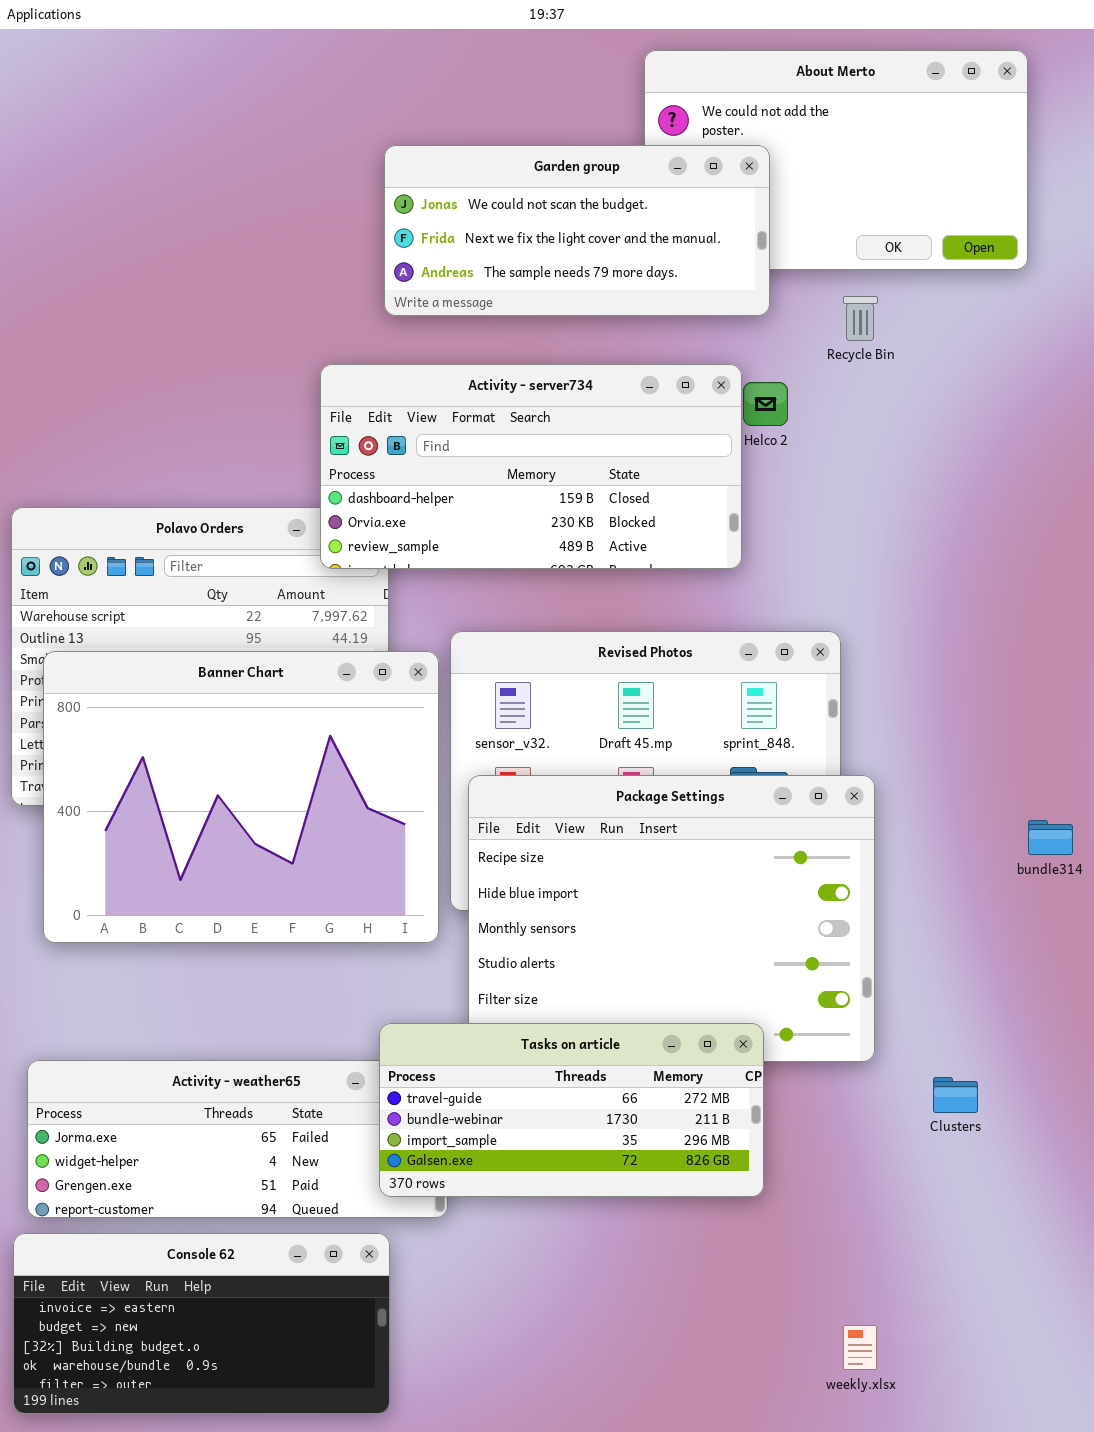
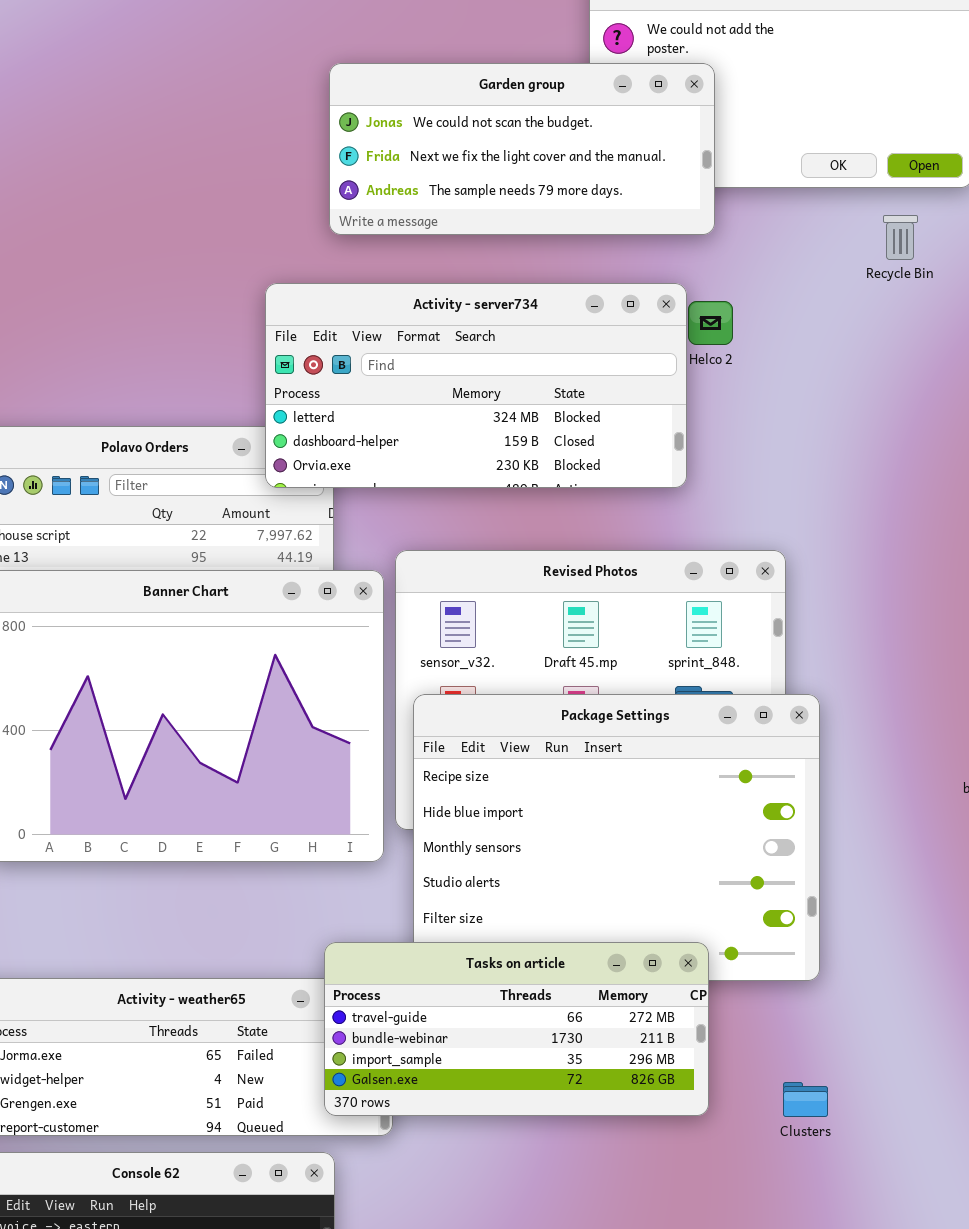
Recycle Bin: [843,296,878,341] -> [883,215,918,260], moved
Activity - server734: [320,364,742,569] -> [265,283,687,488], scrolled up 1 row
Clusters: [933,1077,978,1113] -> [783,1082,828,1117], moved

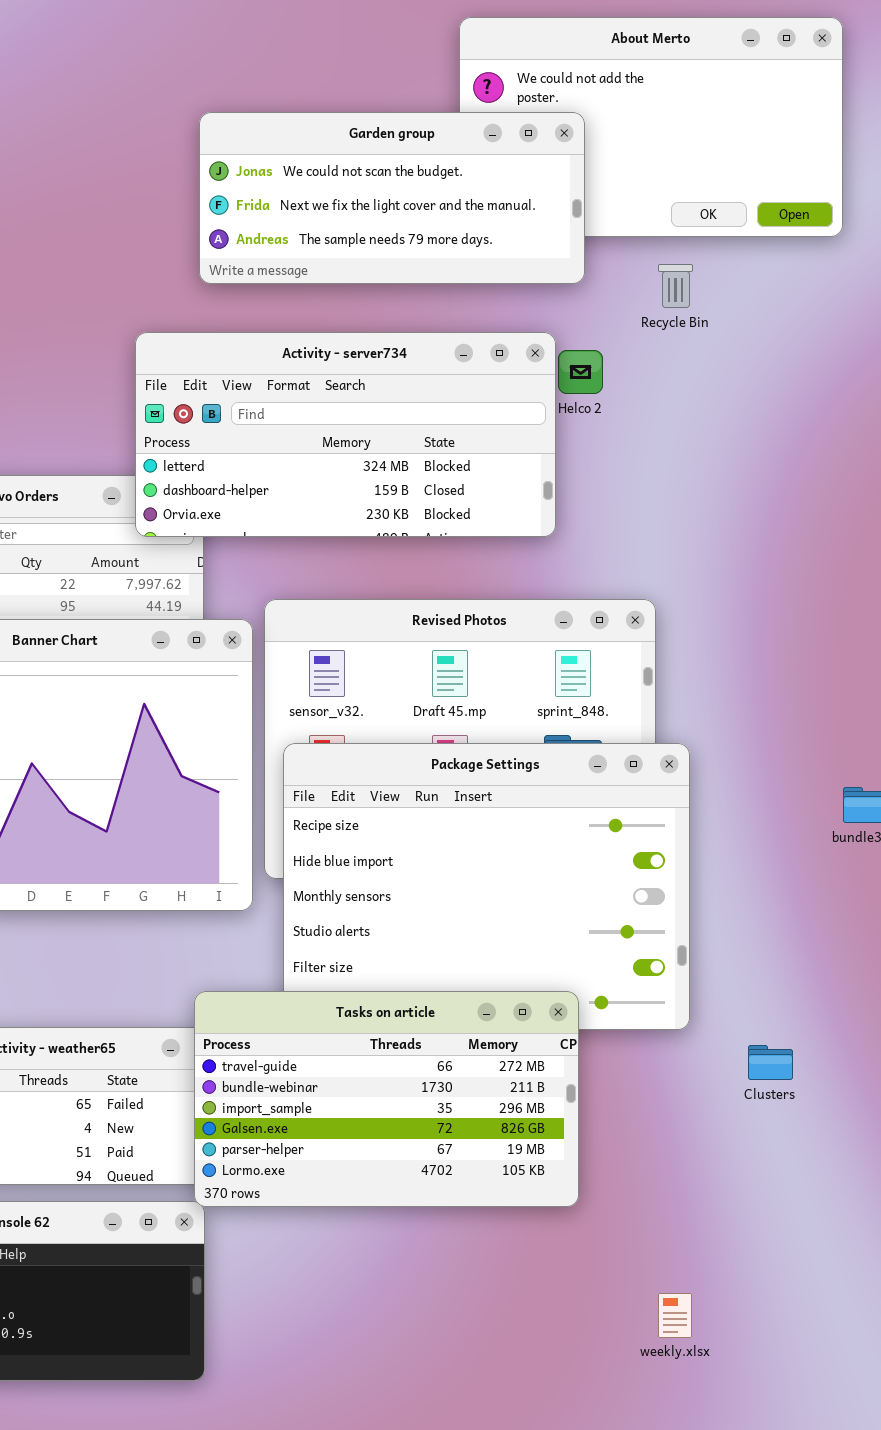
Recycle Bin: [883,215,918,260] -> [658,264,693,308], moved
Tasks on article: [324,942,709,1116] -> [194,991,579,1207], resized
Clusters: [783,1082,828,1117] -> [748,1045,793,1080], moved

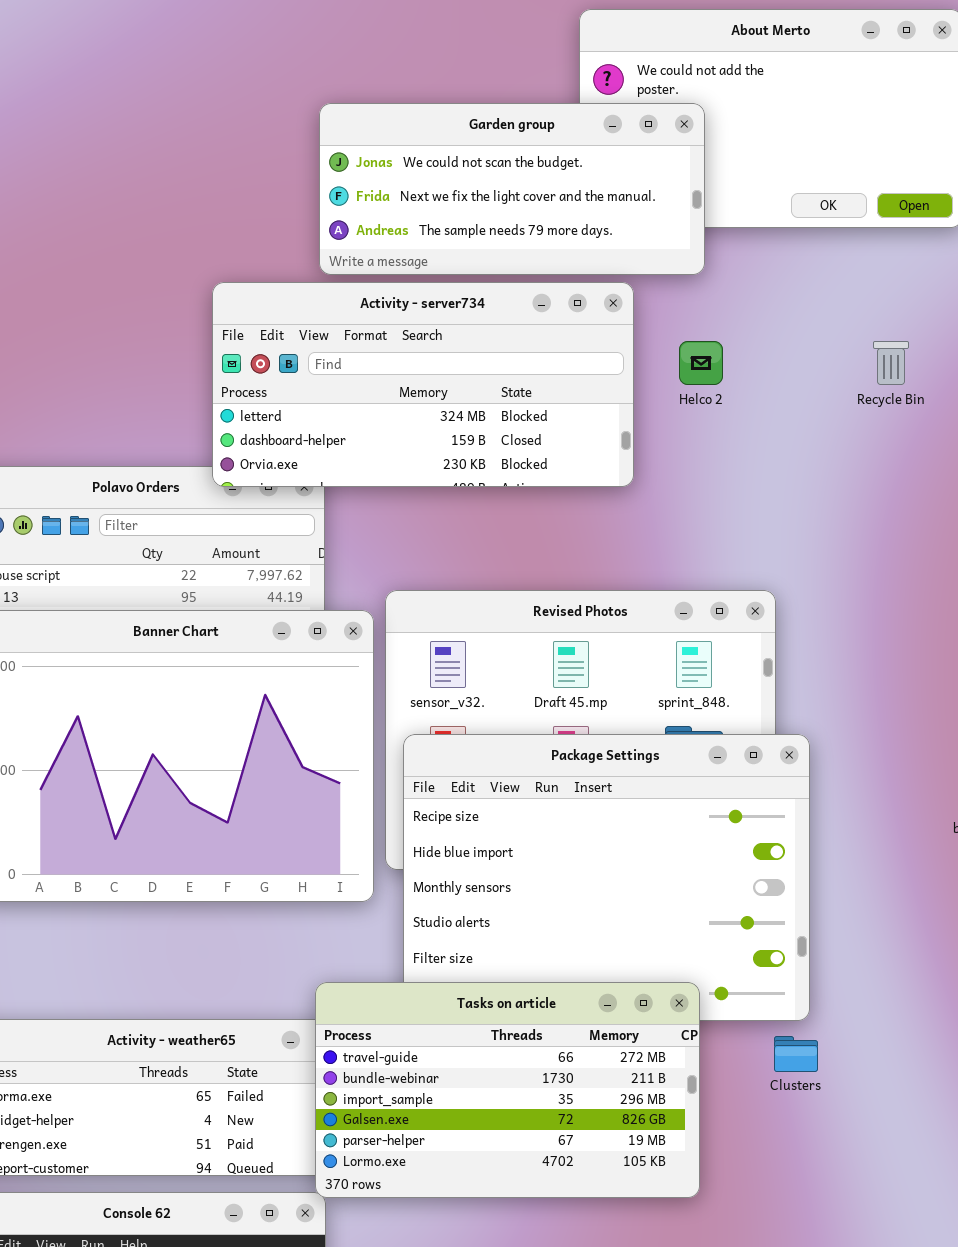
Recycle Bin: [658,264,693,308] -> [873,341,909,385], moved
Activity - server734: [135,332,556,537] -> [212,282,634,487], moved
Clusters: [748,1045,793,1080] -> [774,1036,818,1072], moved

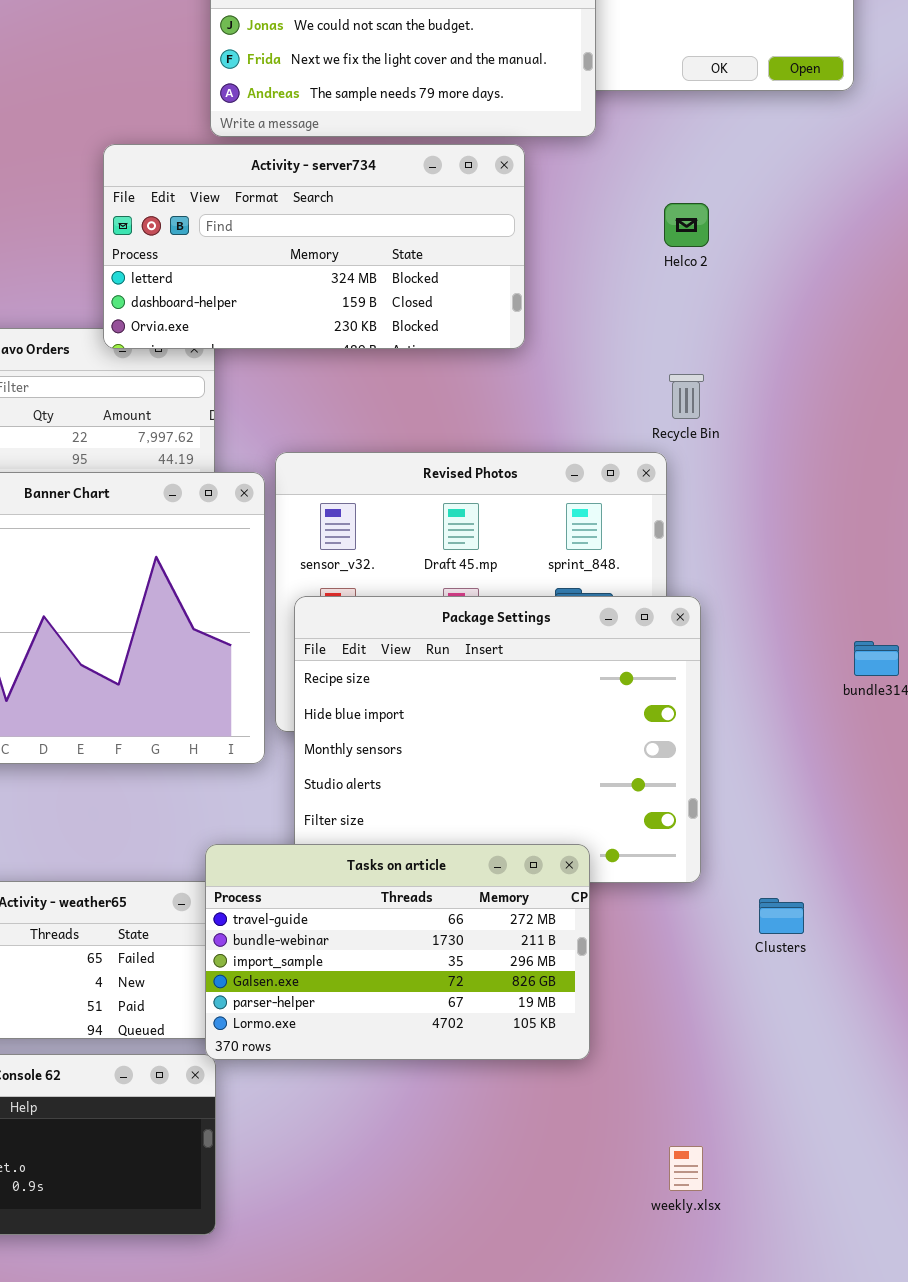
Helco 2: [679,341,723,385] -> [664,203,709,247], moved
Recycle Bin: [873,341,909,385] -> [669,374,704,419], moved
Clusters: [774,1036,818,1072] -> [759,898,804,934], moved

